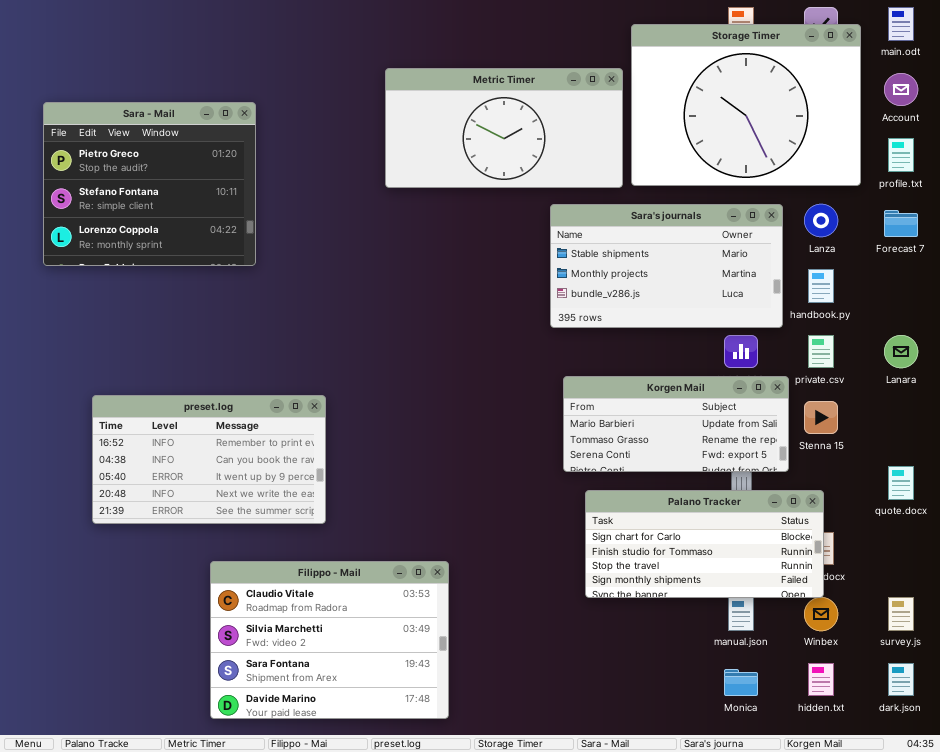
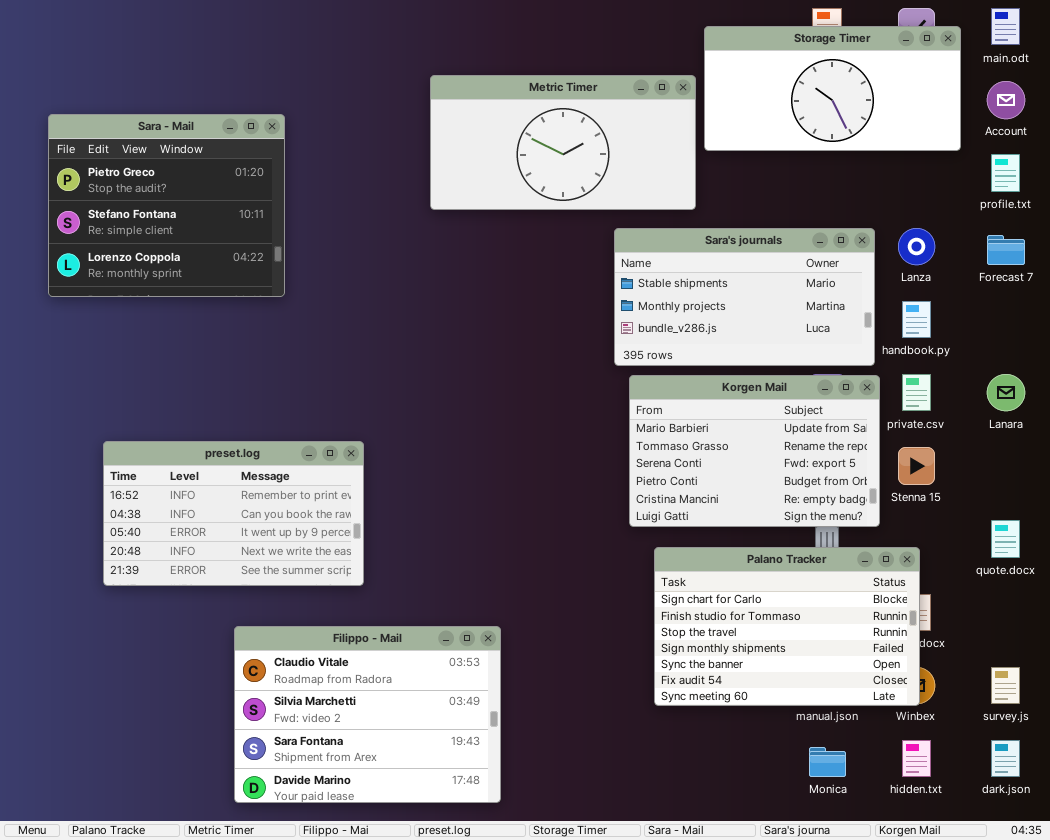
Storage Timer: [631,24,861,186] -> [704,26,961,151], resized
Korgen Mail: [563,376,789,472] -> [629,375,880,527], resized
Palano Tracker: [585,490,824,598] -> [654,547,920,706], resized

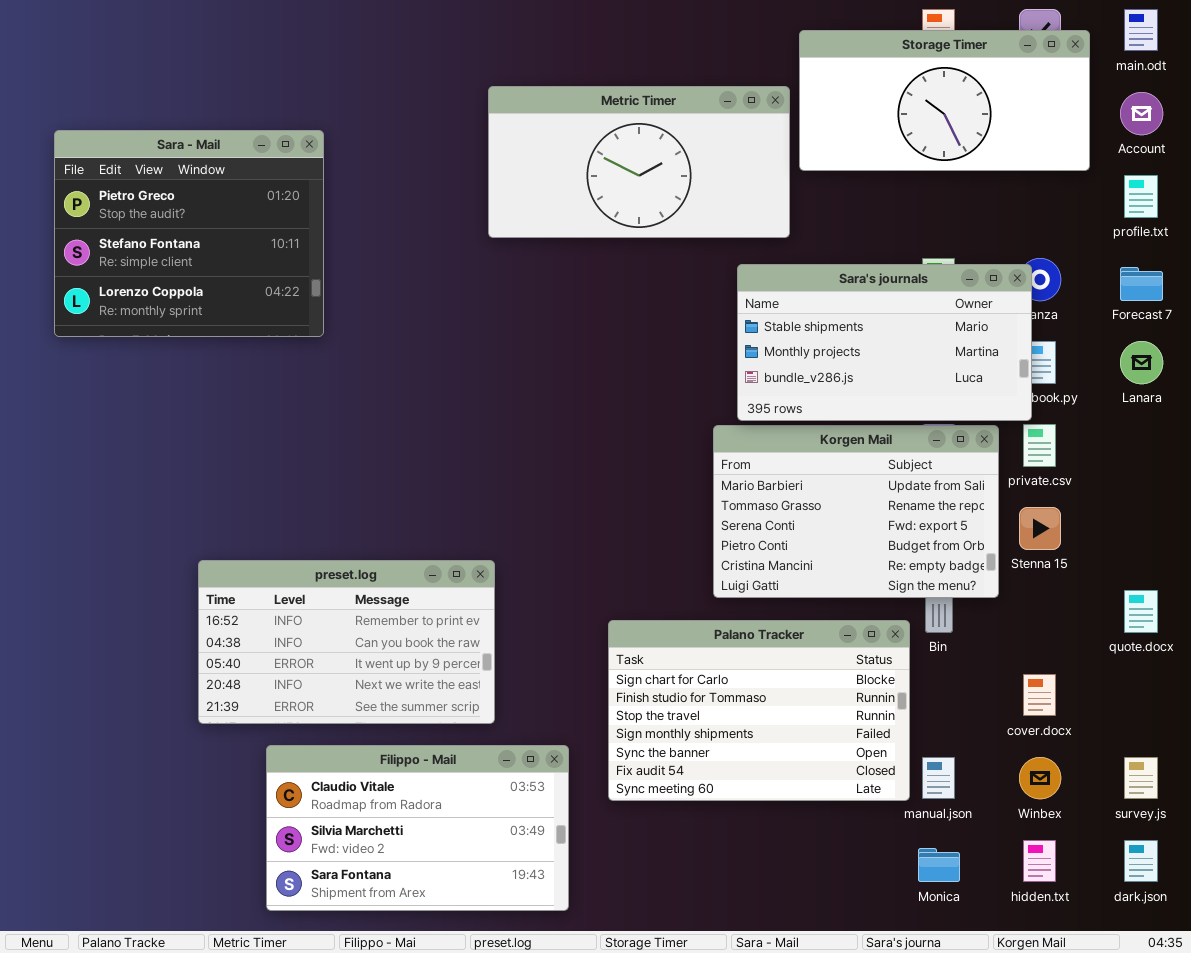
Sara's journals: [614,228,875,366] -> [737,264,1032,421], moved
Lanara: [987,374,1025,411] -> [1120,341,1163,384], moved
preset.log: [103,441,364,586] -> [198,560,495,724], moved
Palano Tracker: [654,547,920,706] -> [608,620,910,801], moved
Filippo - Mail: [234,626,501,803] -> [266,745,569,911], resized

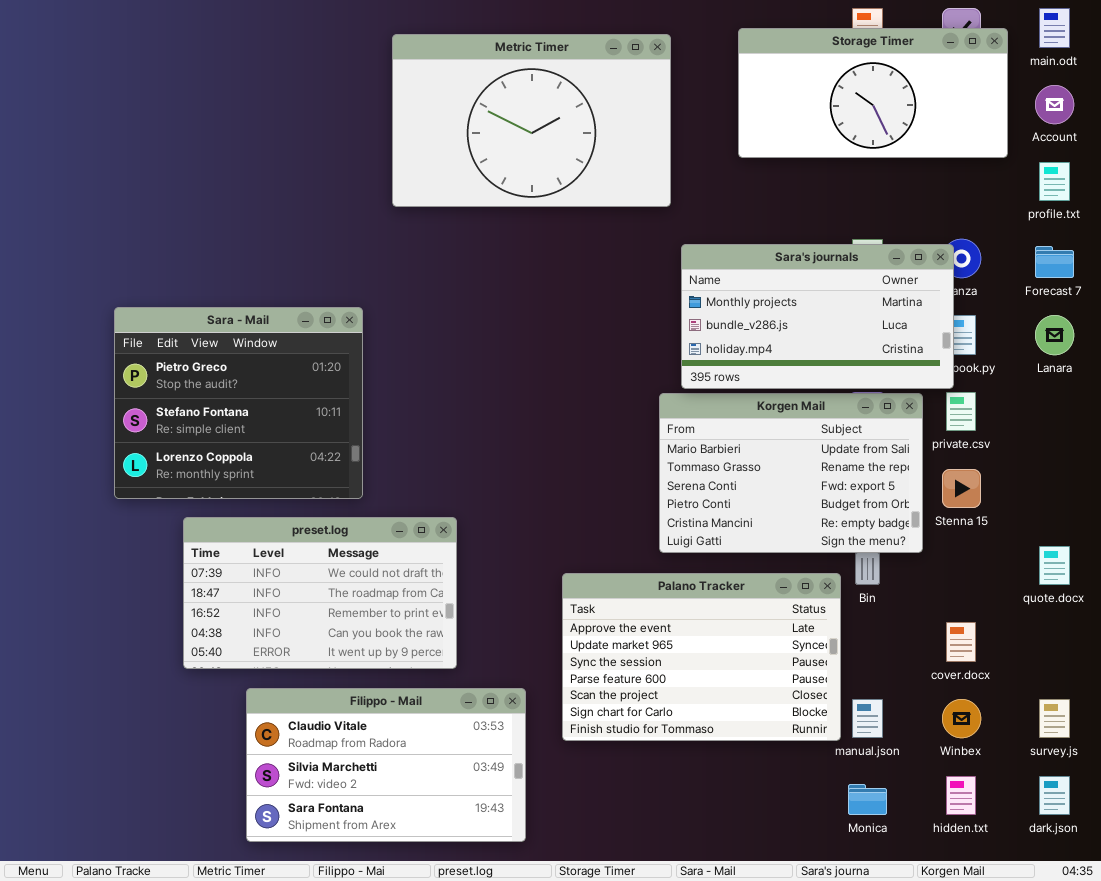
Metric Timer: [488,86,790,238] -> [392,34,671,207], moved, resized
Sara - Mail: [54,130,324,337] -> [114,307,363,499], moved
Sara's journals: [737,264,1032,421] -> [681,244,954,389], scrolled down 1 row
preset.log: [198,560,495,724] -> [183,517,457,669], scrolled up 2 rows
Palano Tracker: [608,620,910,801] -> [562,573,841,741], scrolled up 5 rows

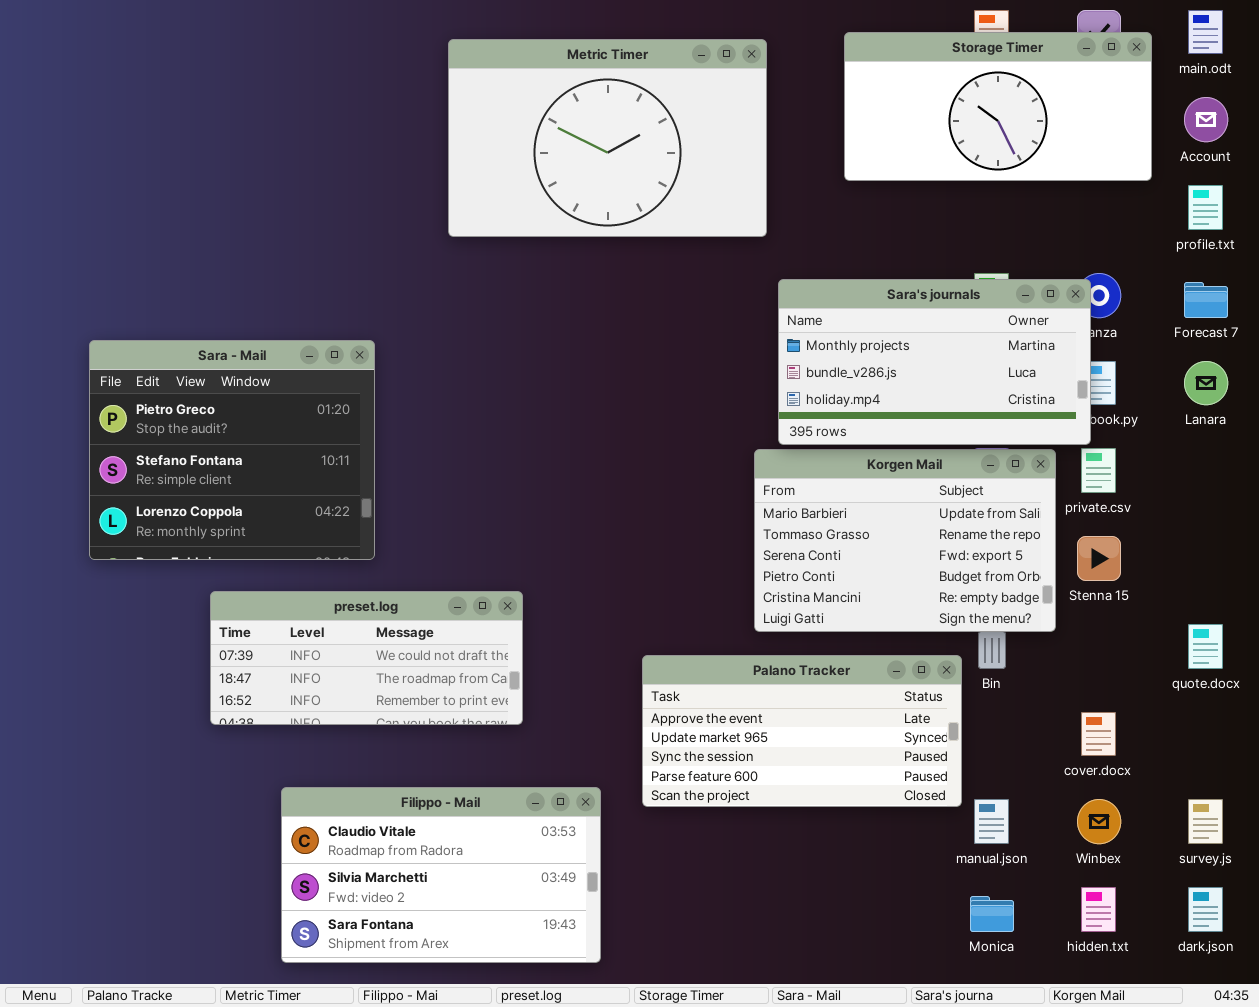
Sara - Mail: [114,307,363,499] -> [89,340,375,560], moved
preset.log: [183,517,457,669] -> [210,591,523,725], resized
Palano Tracker: [562,573,841,741] -> [642,655,962,807], resized

